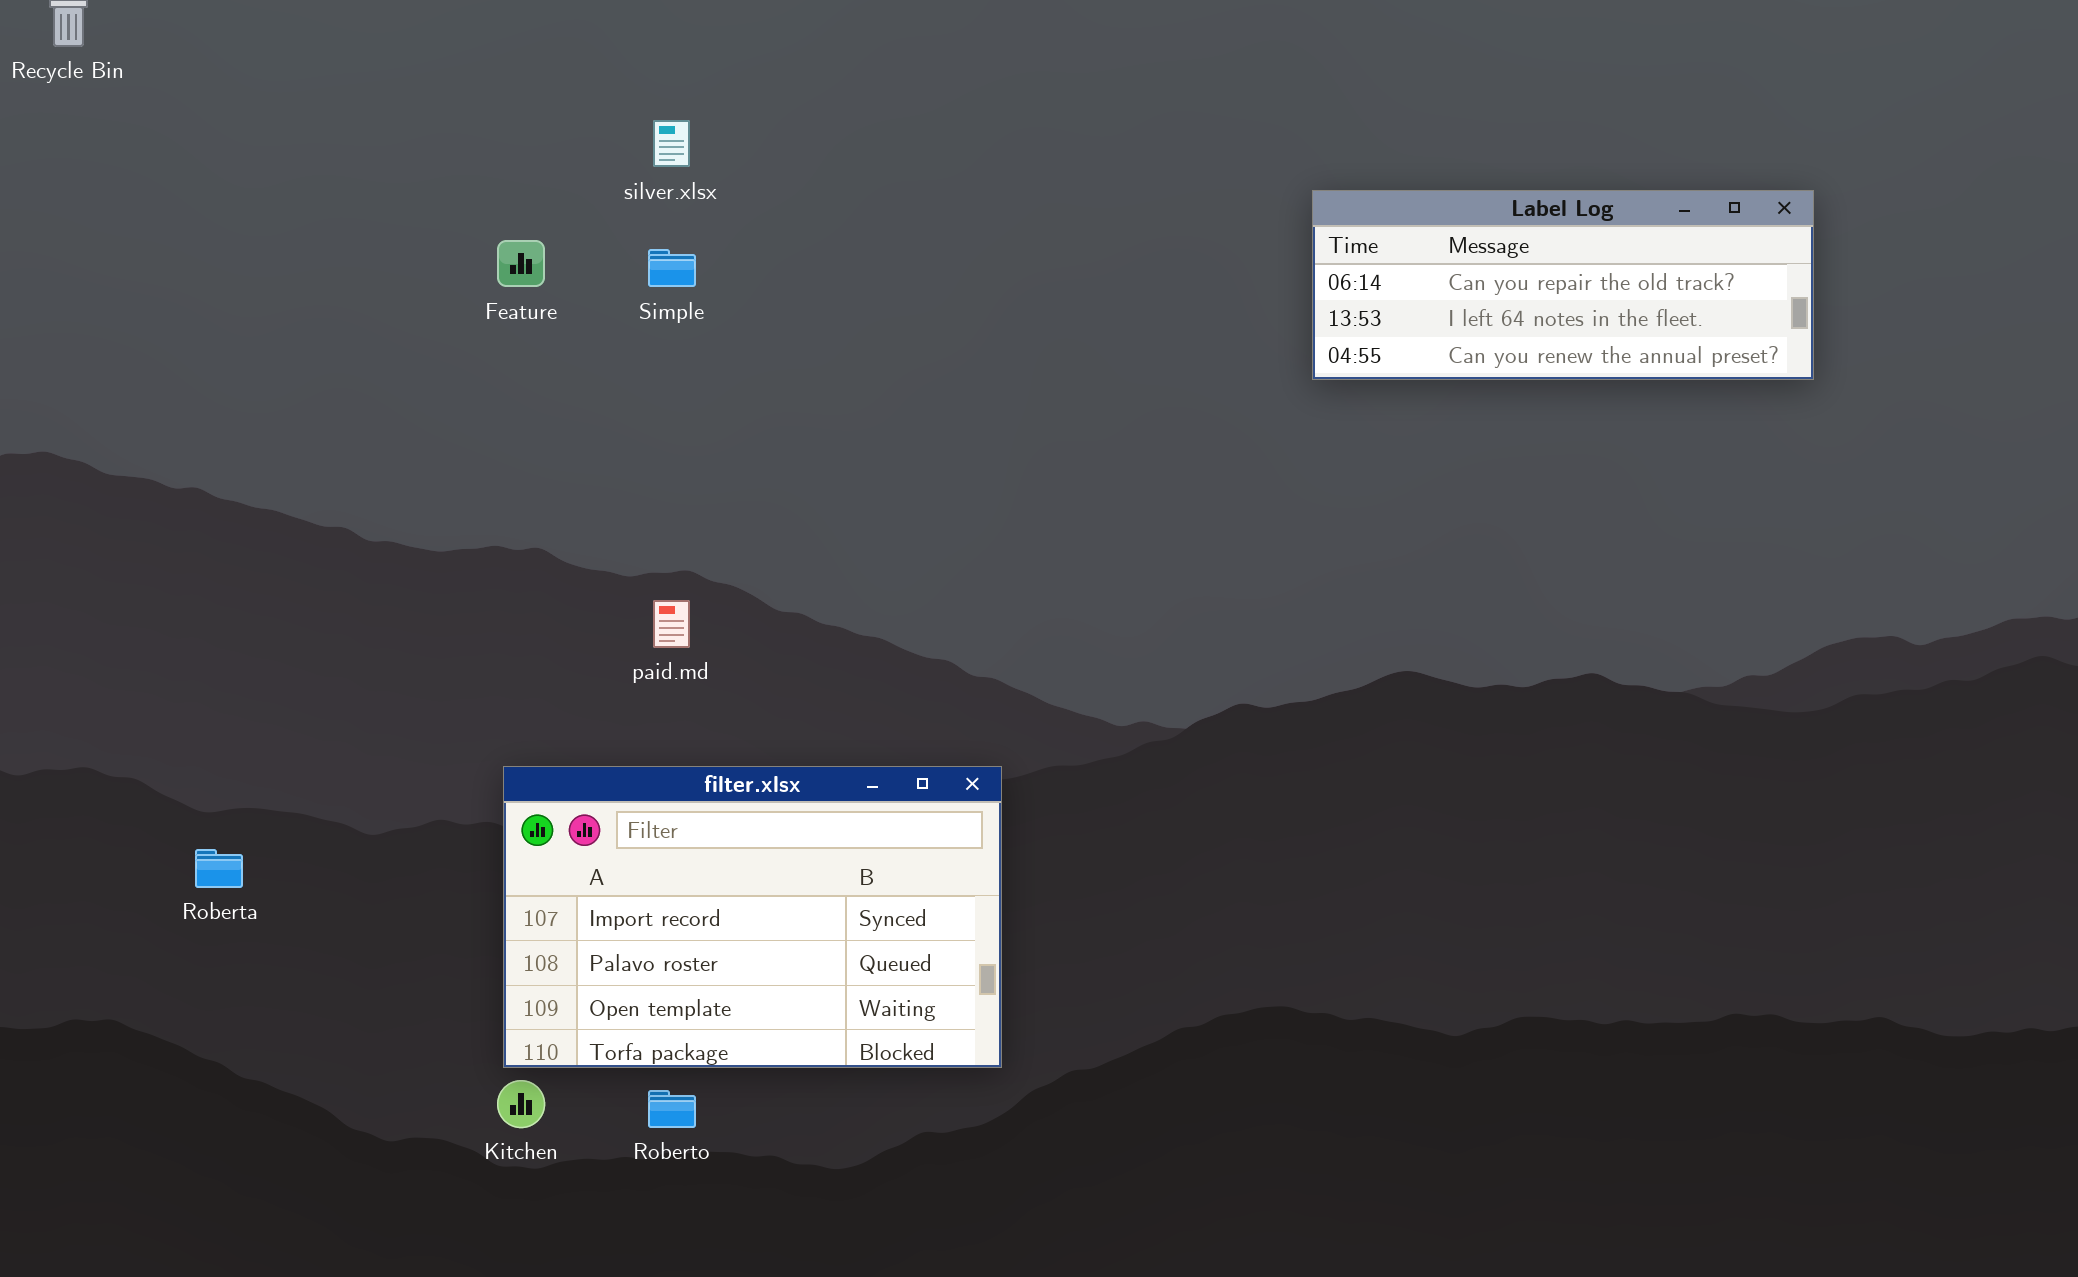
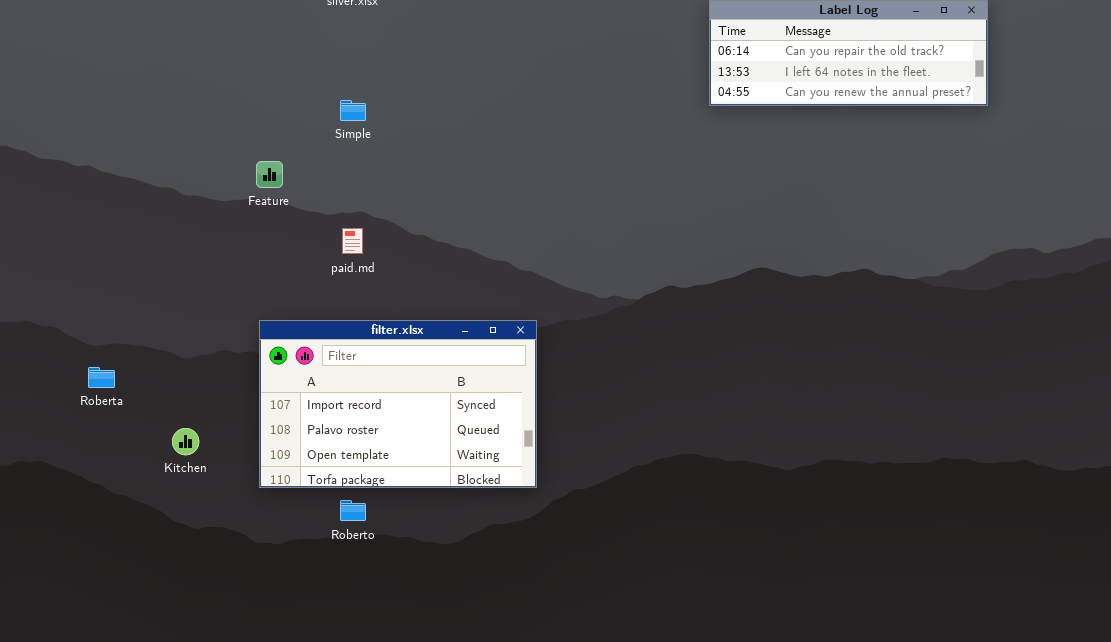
Feature: [497,240,545,287] -> [256,161,283,188], moved
Simple: [648,249,696,287] -> [340,100,366,121], moved
Kitchen: [497,1080,545,1128] -> [172,428,199,455], moved

